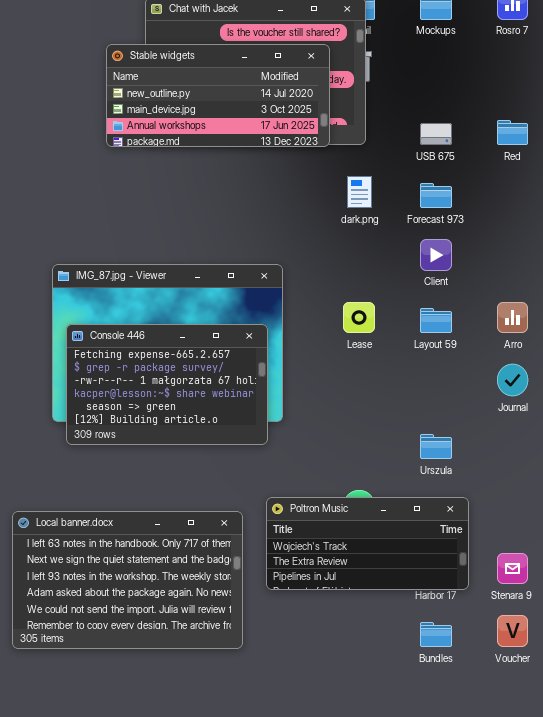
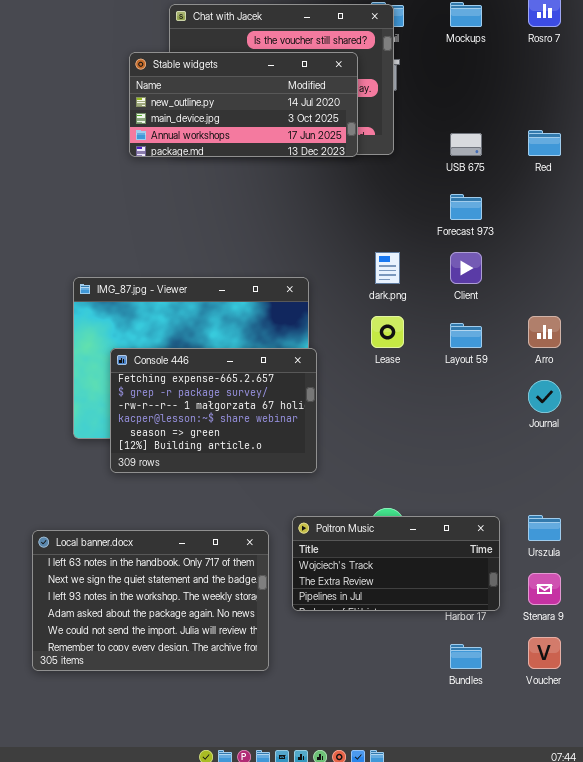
dark.png: [347,176,372,208] -> [375,252,400,284], moved
Console 446: [66,324,268,445] -> [110,348,317,473], moved
Urszula: [420,434,452,459] -> [528,515,561,541], moved

